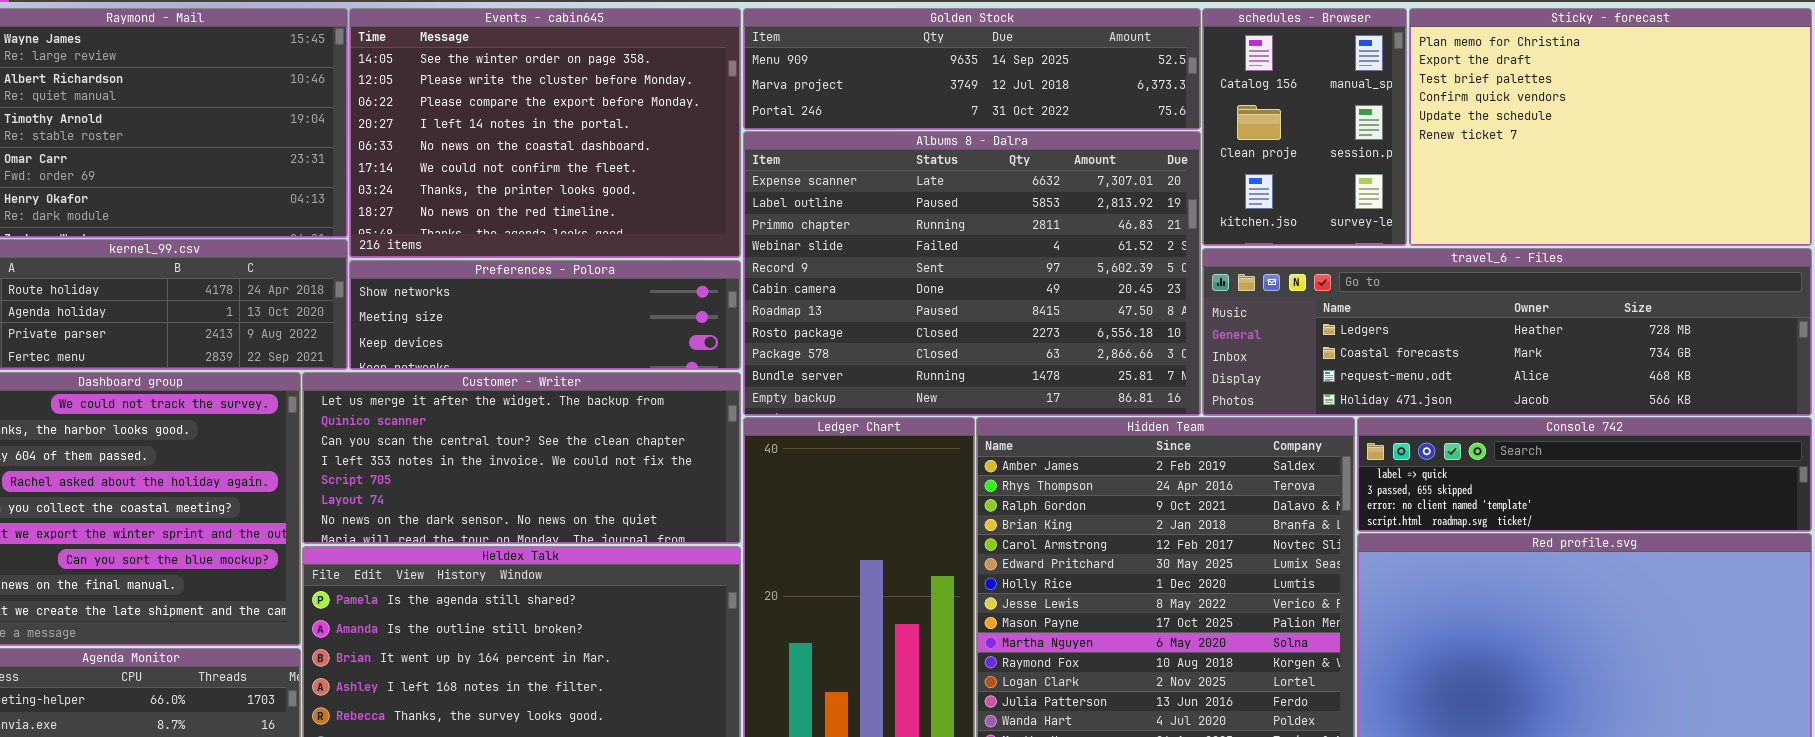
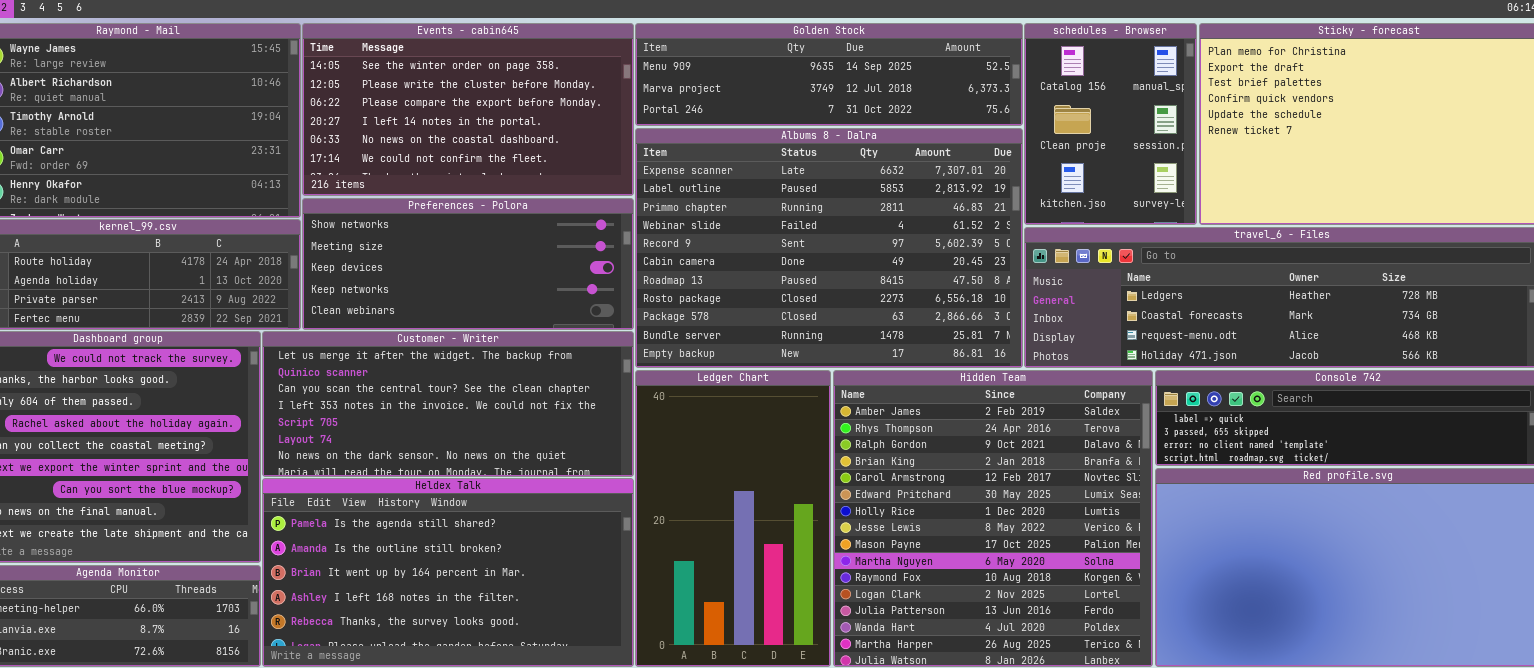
Events - cabin645: [349,8,741,258] -> [302,23,634,196], resized
Preferences - Polora: [349,260,741,370] -> [302,198,634,330], resized

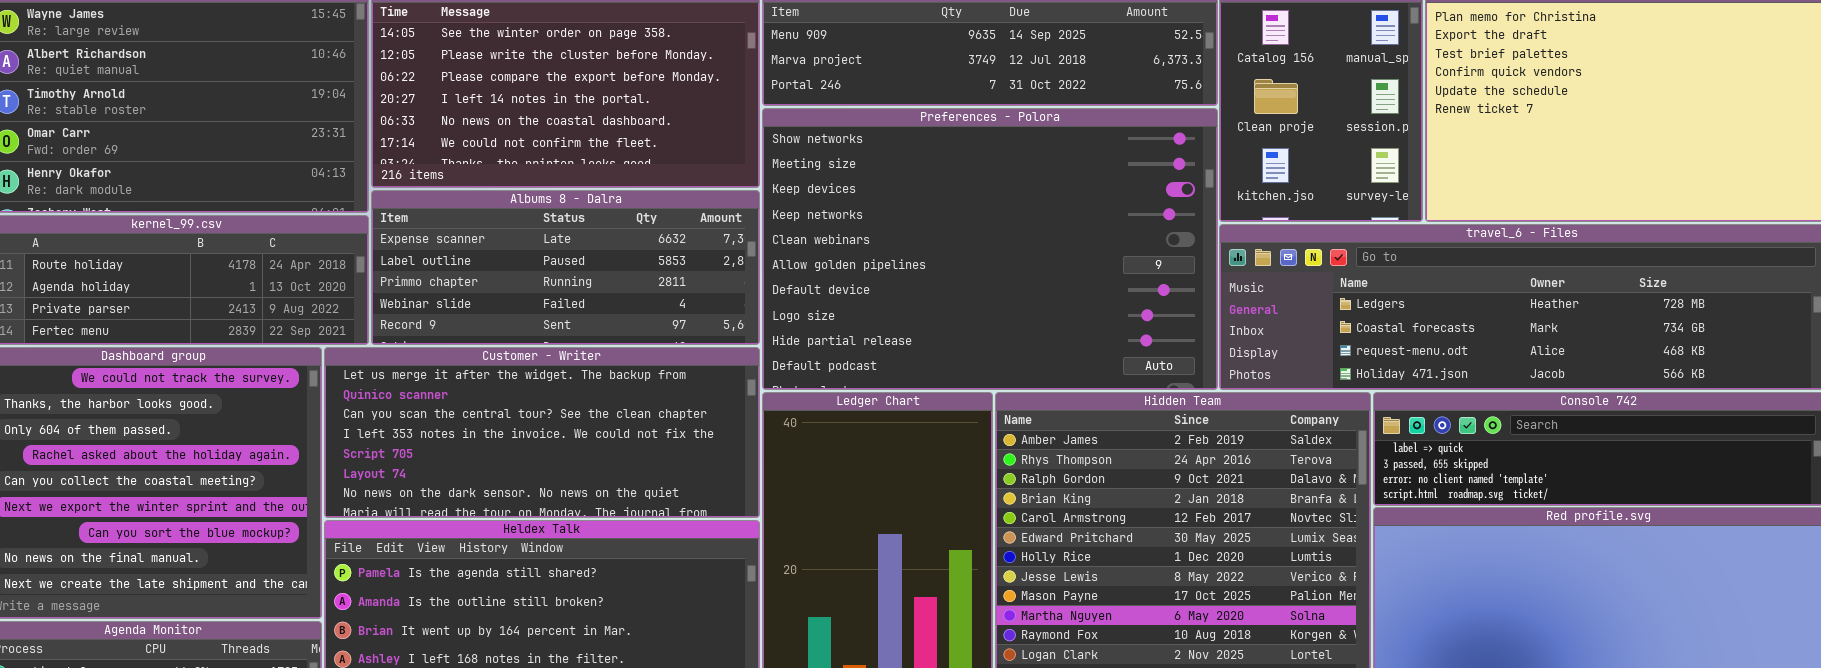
Albums 8 - Dalra: [635,128,1023,368] -> [371,190,760,345], moved, resized
Preferences - Polora: [302,198,634,330] -> [762,108,1218,390], moved, resized

